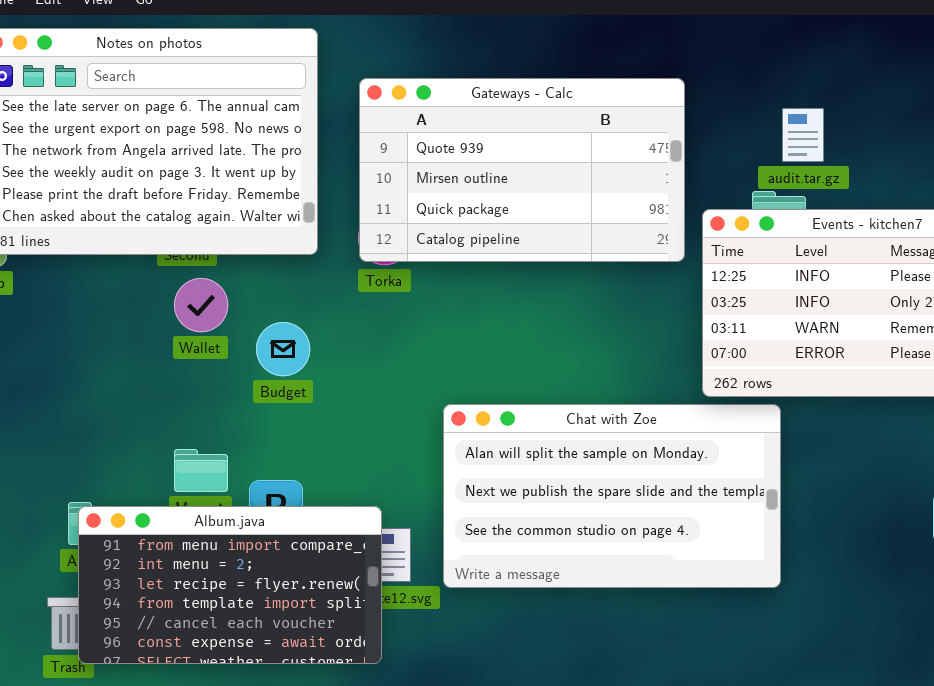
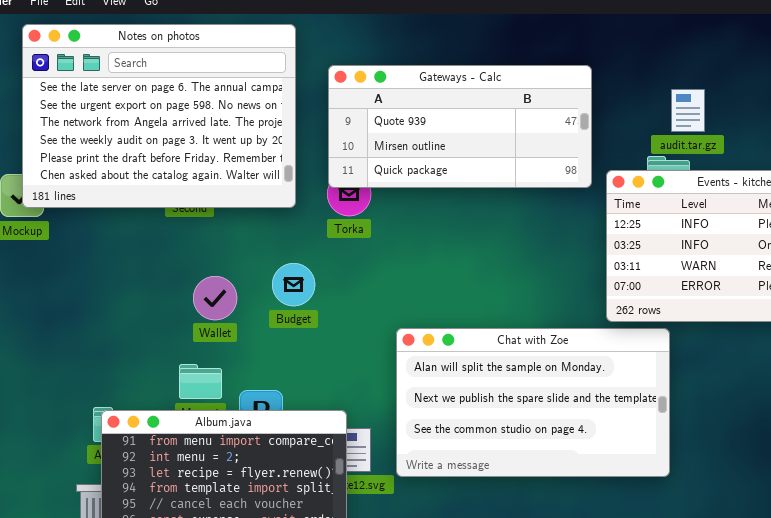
Gateways - Calc: [359,78,685,262] -> [328,65,592,188], resized
Wallet: [174,278,228,332] -> [193,276,237,320], moved
Budget: [256,322,310,376] -> [272,263,315,306], moved

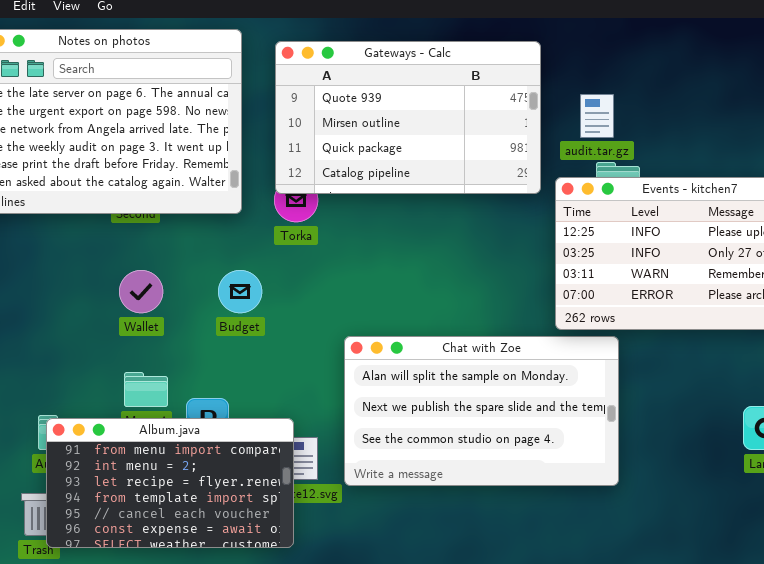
Gateways - Calc: [328,65,592,188] -> [275,41,541,194], resized
audit.tar.gz: [671,89,705,132] -> [580,94,614,138], moved
Wallet: [193,276,237,320] -> [119,270,163,313], moved

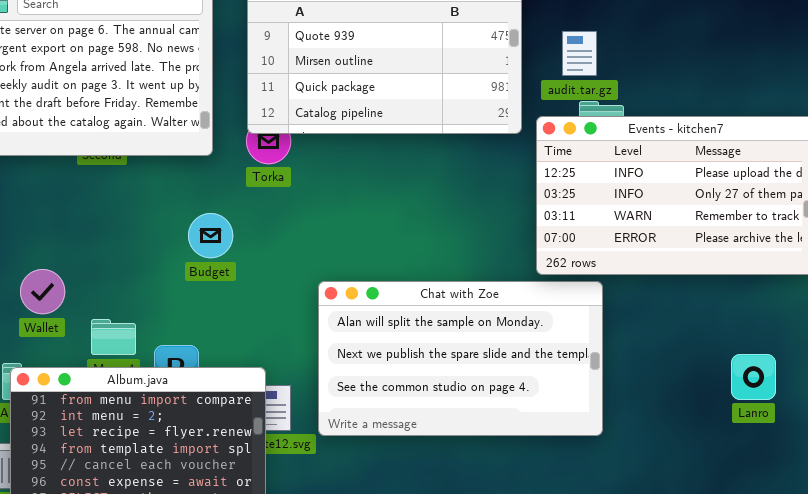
Wallet: [119,270,163,313] -> [20,269,65,314], moved

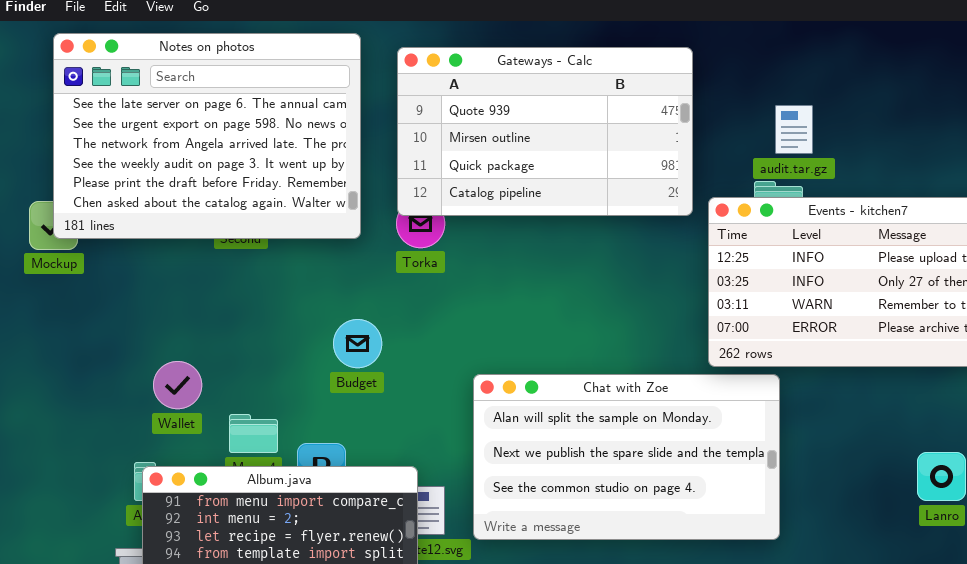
audit.tar.gz: [562,31,597,76] -> [775,105,813,154], moved
Budget: [188,213,233,258] -> [333,319,382,368], moved

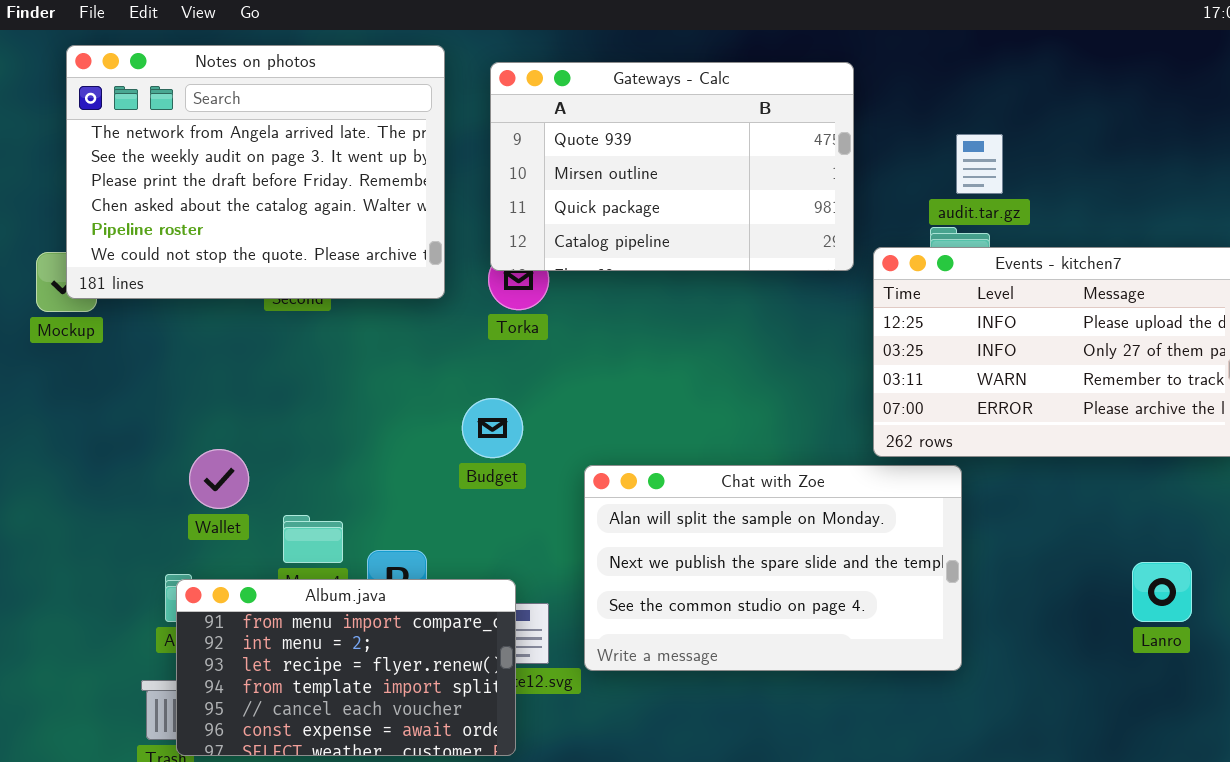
Notes on photos: [53,33,361,239] -> [66,45,445,299], scrolled down 2 rows
Budget: [333,319,382,368] -> [462,398,523,458], moved

